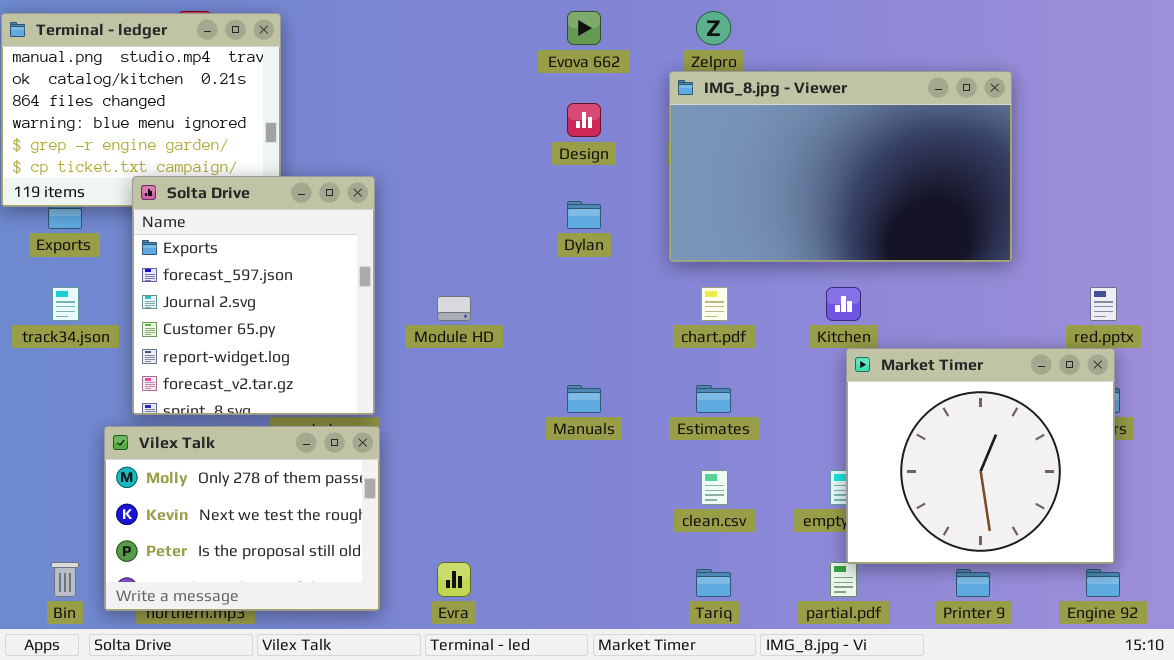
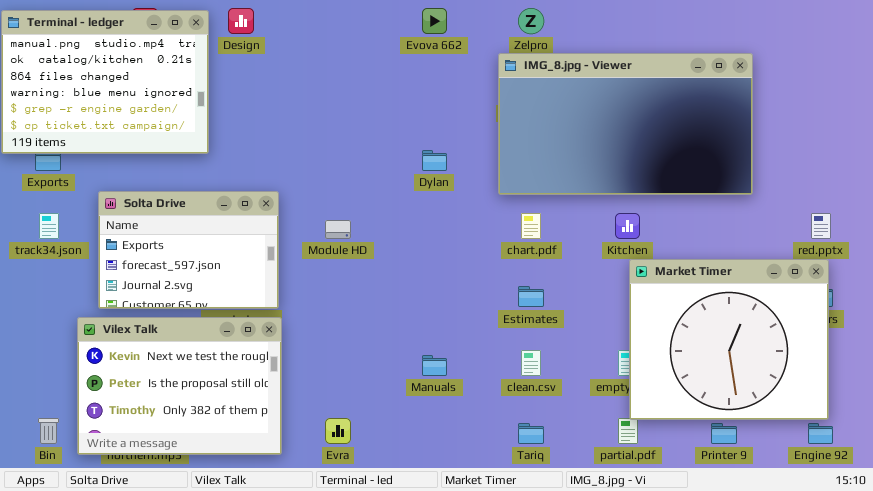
Design: [567,103,601,137] -> [228,8,254,34], moved
Solta Drive: [132,176,375,415] -> [98,191,279,309], resized
Manuals: [567,385,601,413] -> [422,355,447,376], moved
Vilex Talk: [104,426,380,611] -> [77,317,282,455], scrolled down 1 row

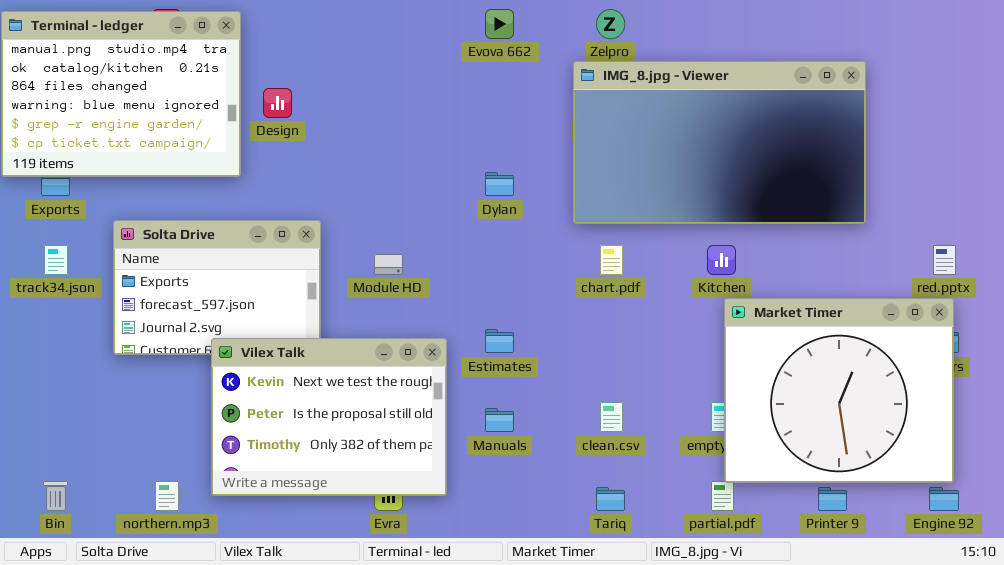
Design: [228,8,254,34] -> [263,88,292,118], moved
Estimates: [518,286,544,307] -> [485,329,514,353], moved
Vilex Talk: [77,317,282,455] -> [211,338,447,496], moved

